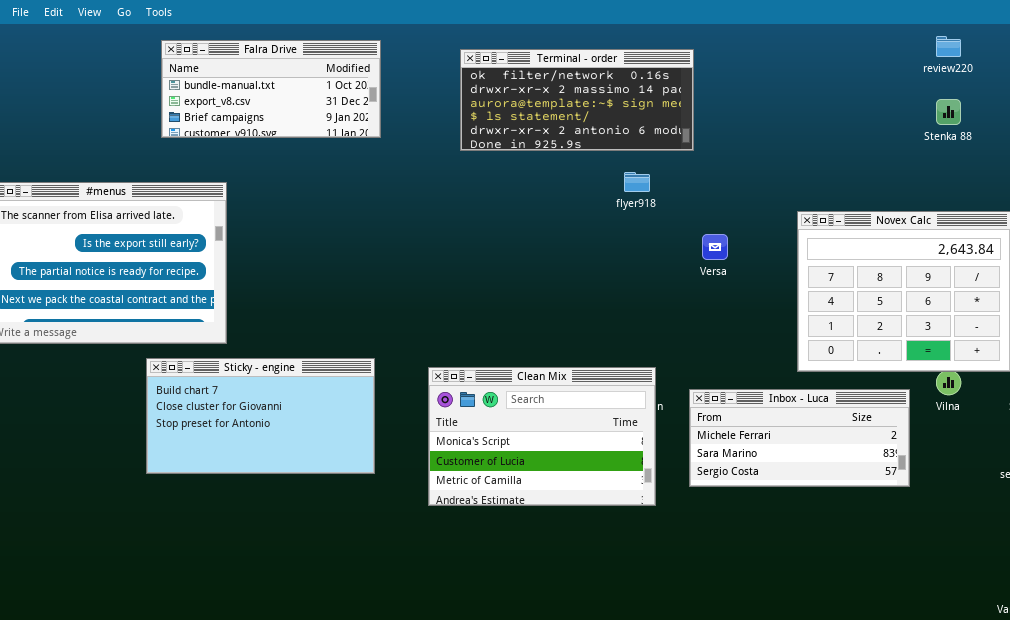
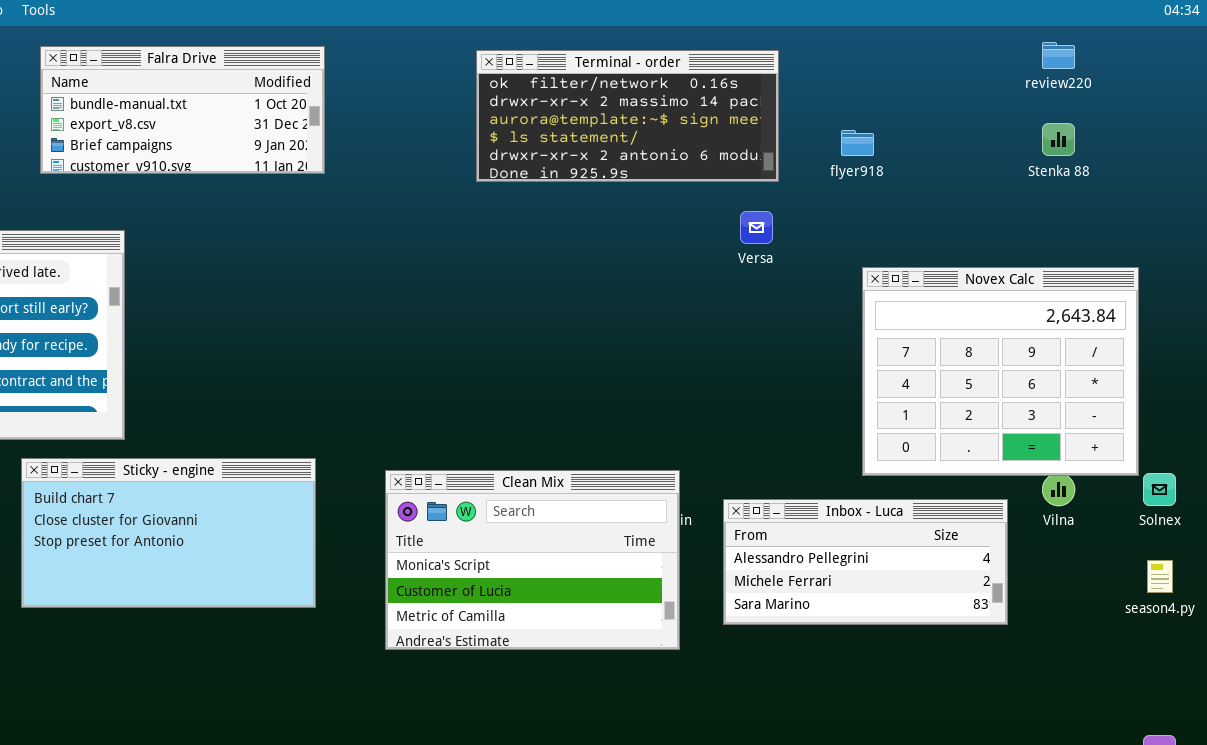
Terminal - order: [460,49,694,151] -> [476,50,779,182], moved
flyer918: [624,172,650,192] -> [841,130,874,156], moved
Versa: [702,234,728,260] -> [740,211,773,244], moved
Inbox - Luca: [689,389,910,487] -> [723,499,1008,625], scrolled up 1 row

